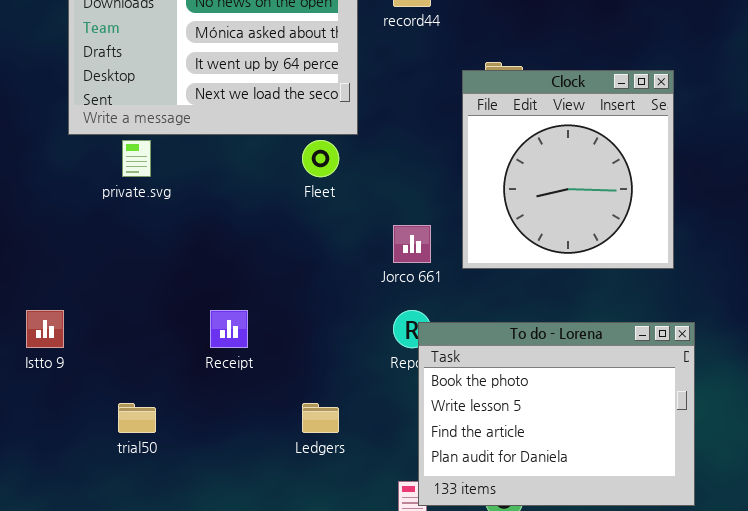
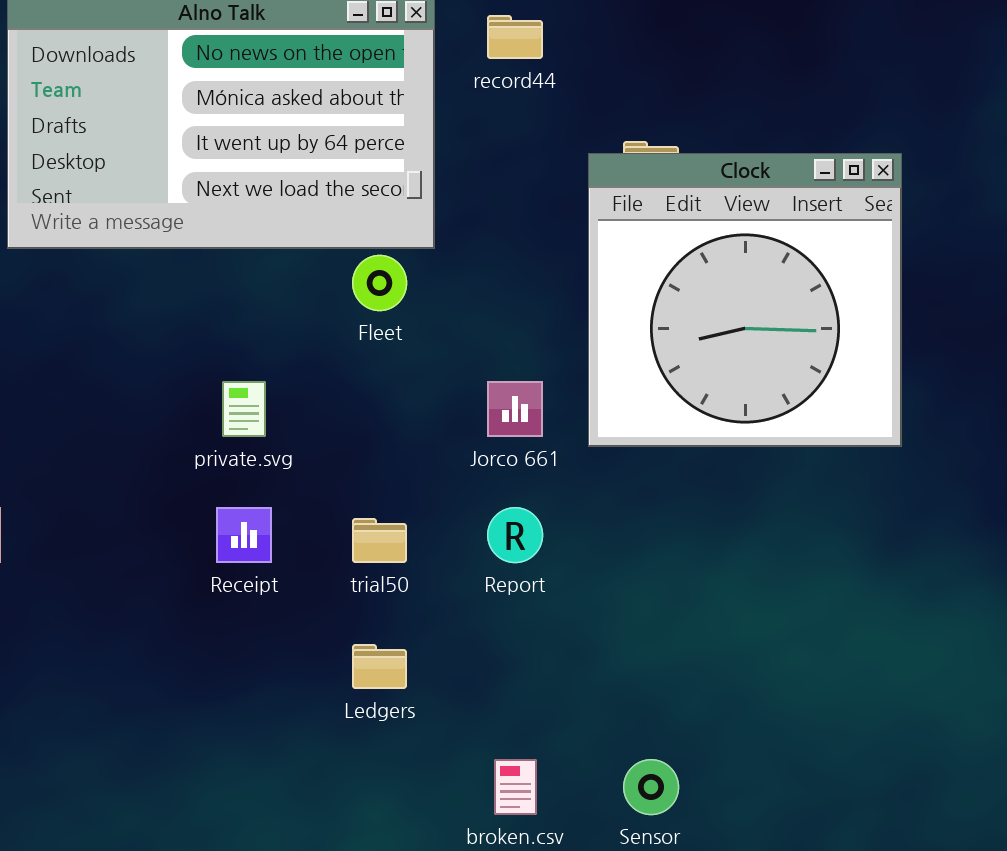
private.svg: [122,140,151,177] -> [222,381,266,437], moved
To do - Lorena: [418,322,695,506] -> none, closed
trial50: [118,403,156,433] -> [352,518,407,563], moved

